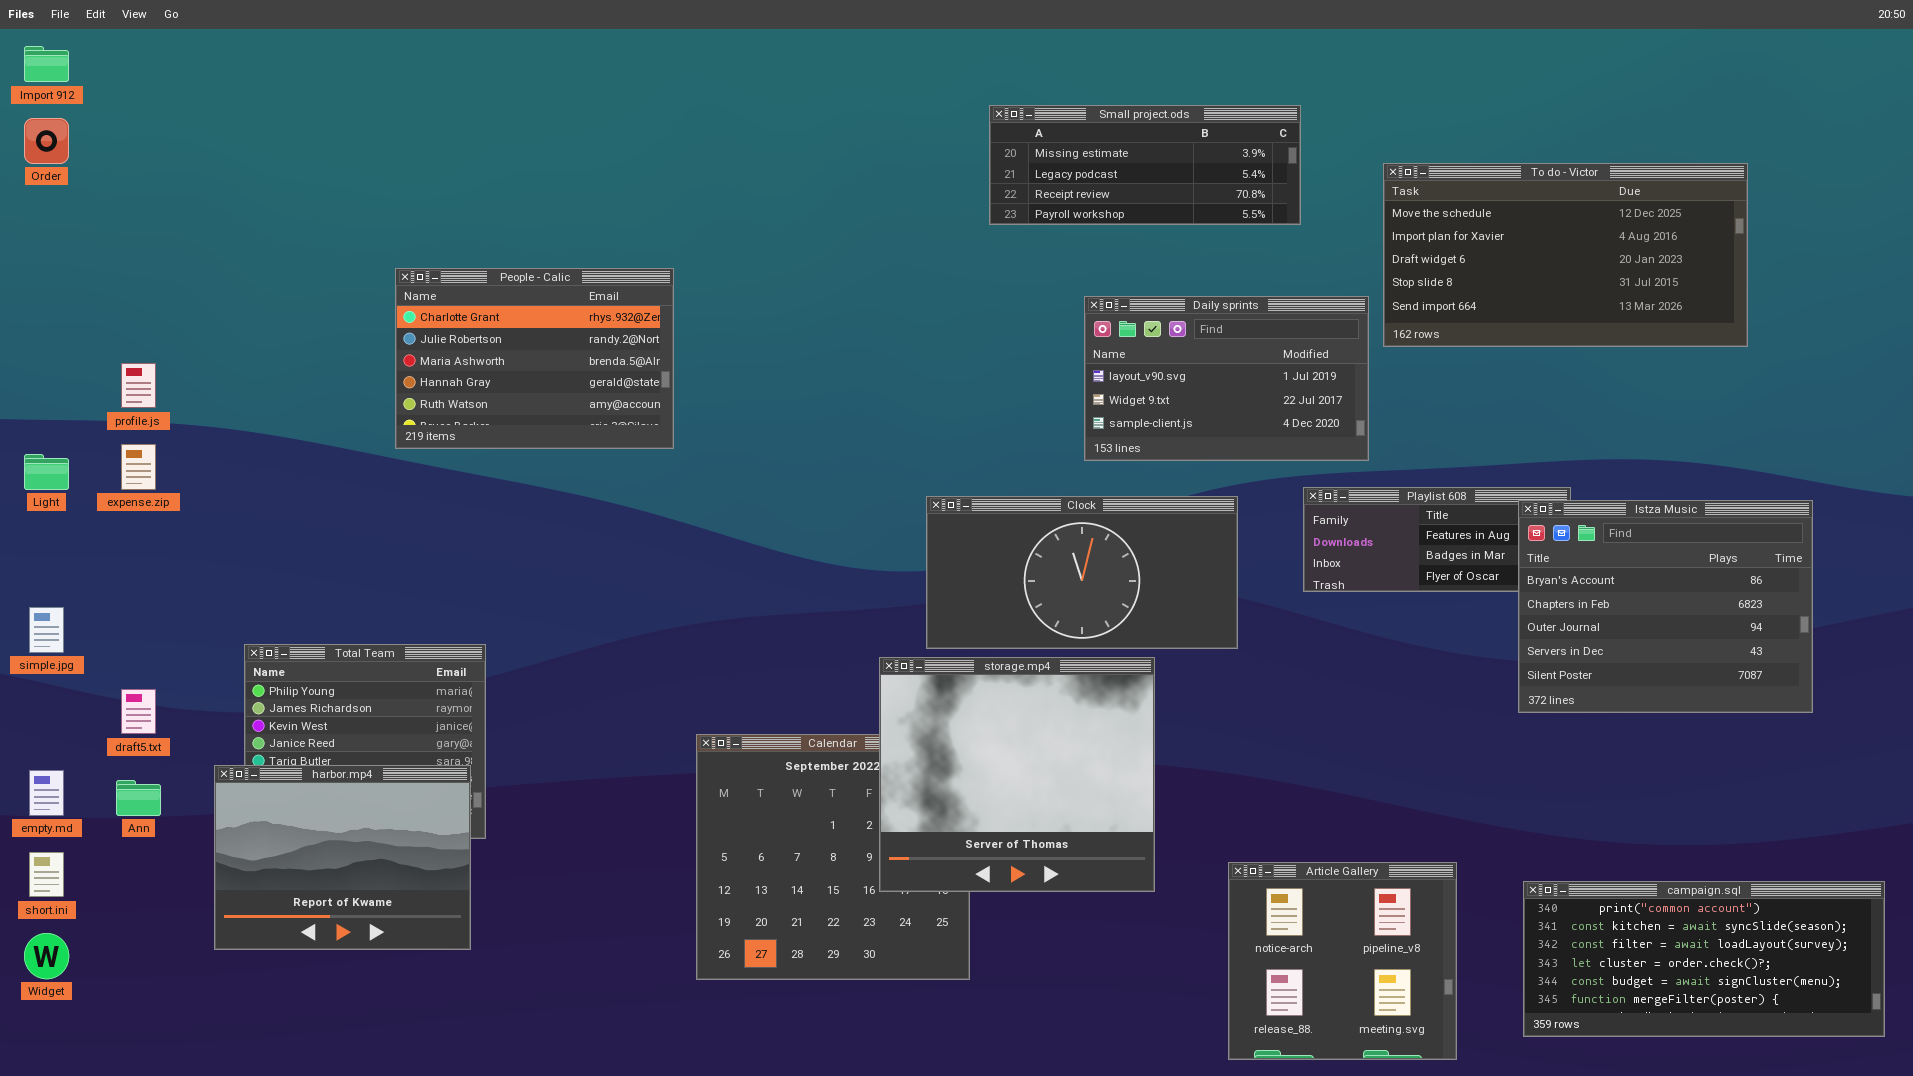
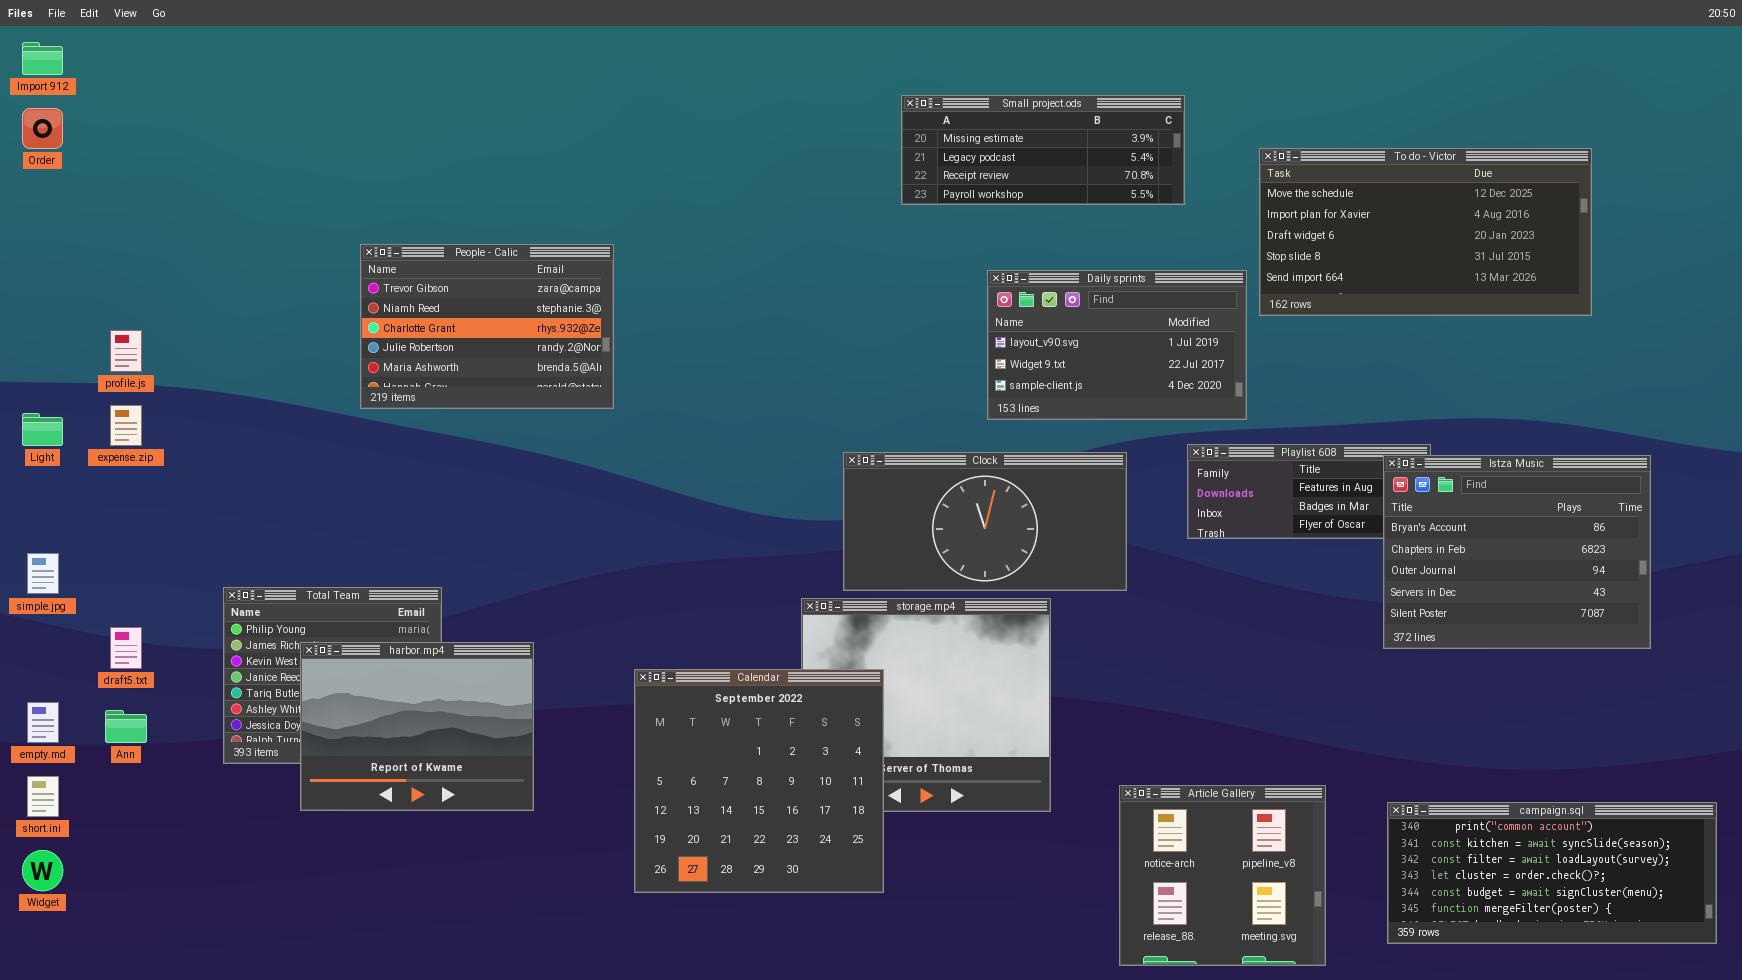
People - Calic: [395,268,674,449] -> [360,244,614,409], scrolled up 2 rows
Calendar: [696,734,970,980] -> [634,669,884,893], raised
harbor.mp4: [214,765,471,950] -> [300,642,534,811], moved

